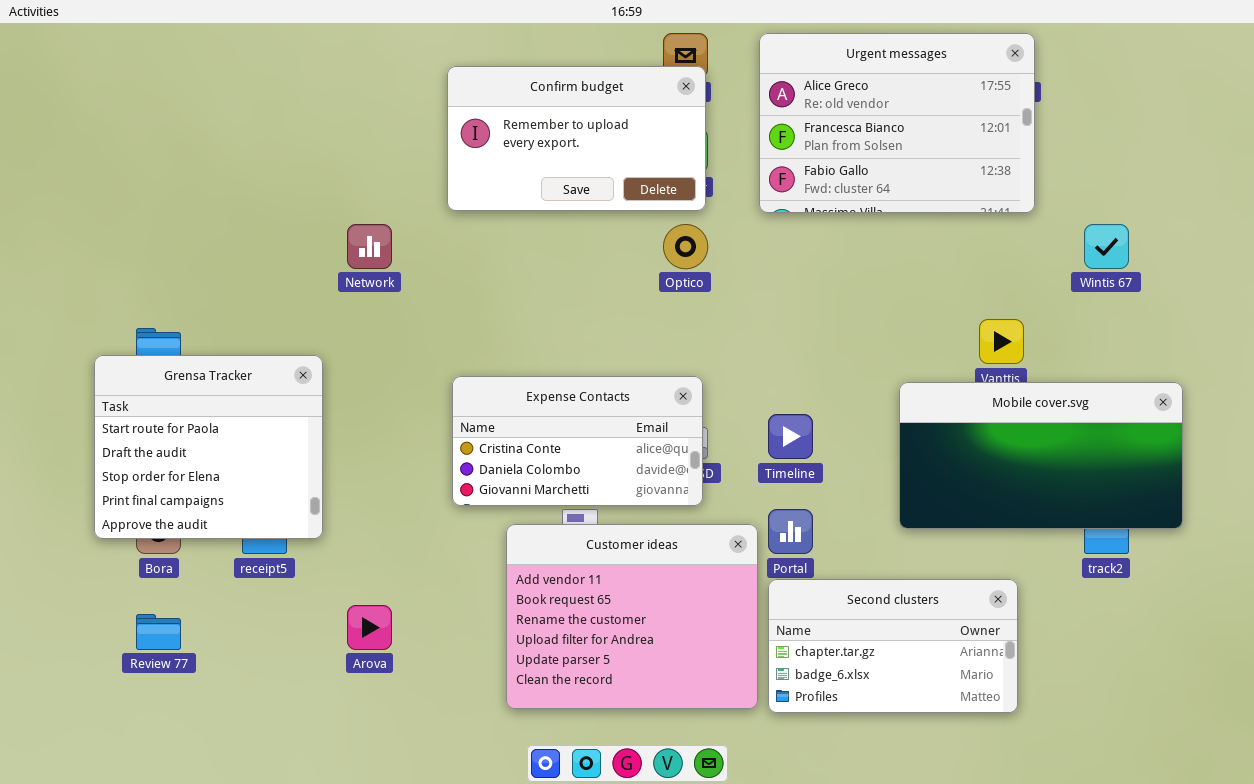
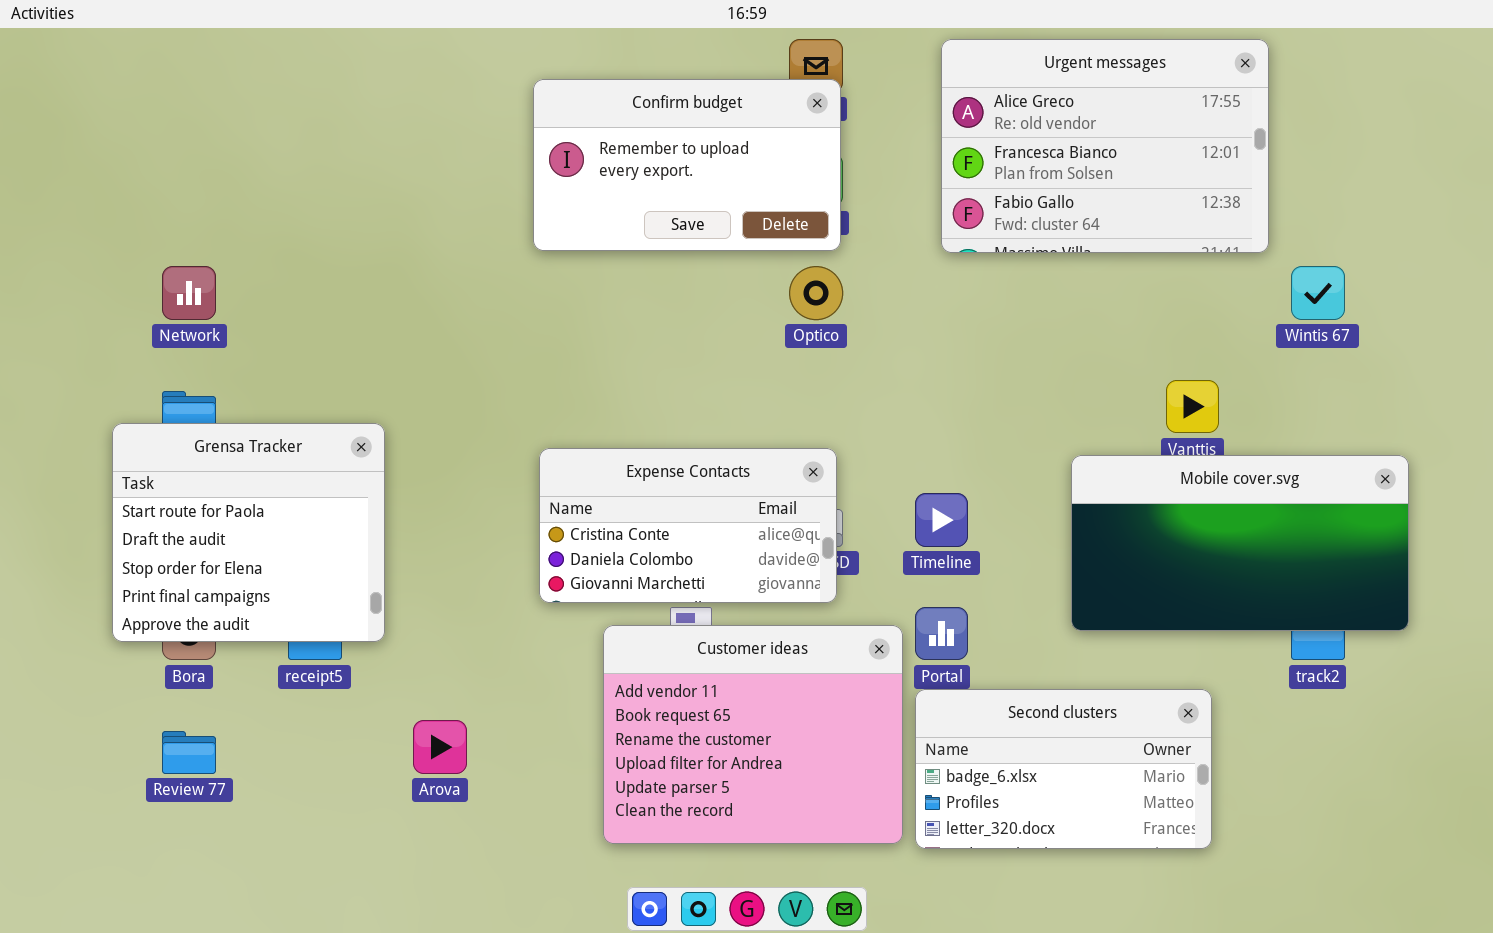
Urgent messages: [759,33,1035,213] -> [941,39,1269,253], moved
Network: [347,224,392,269] -> [162,266,216,320], moved
Second clusters: [768,579,1018,713] -> [915,689,1212,849], scrolled down 1 row

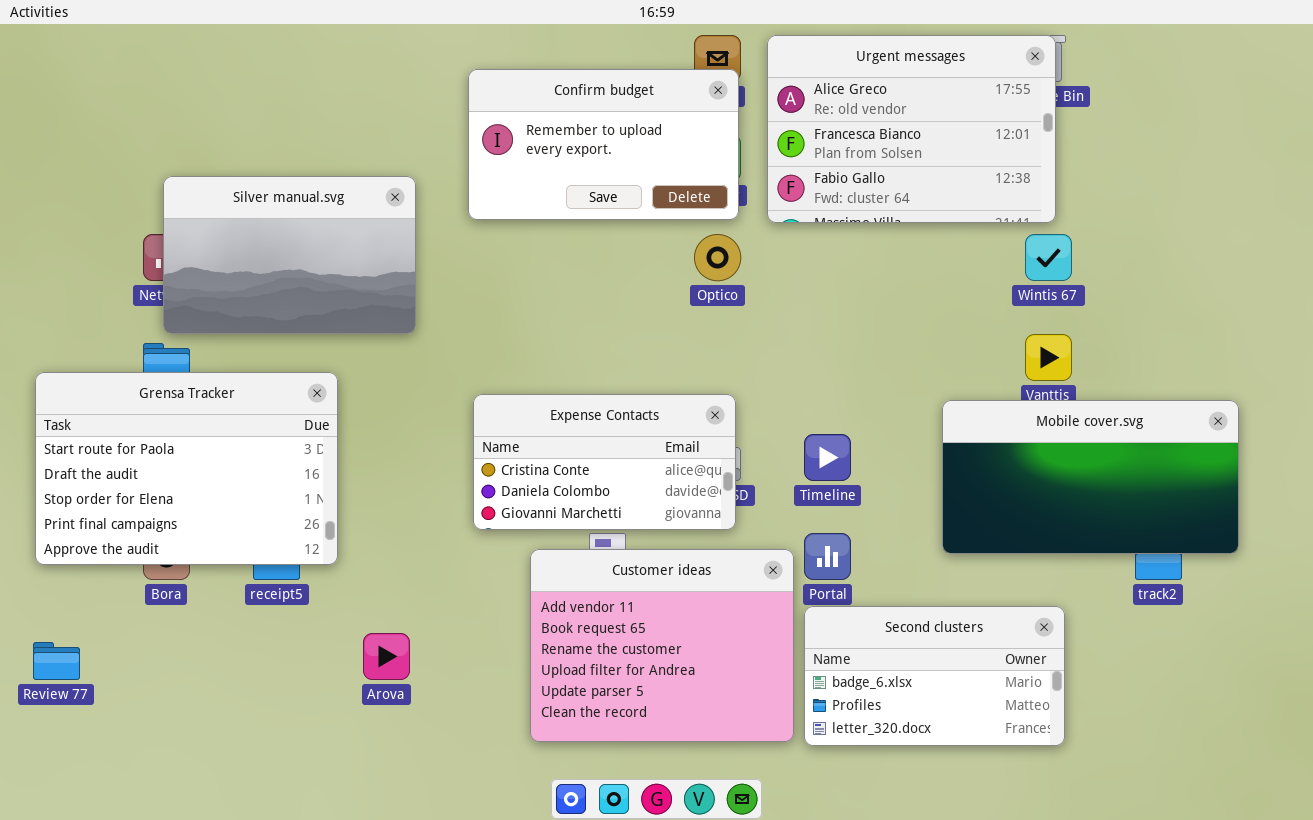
Urgent messages: [941,39,1269,253] -> [767,35,1056,223], moved
Silver manual.svg: none -> [163,176,416,334], opened
Wintis 67: [1291,266,1345,320] -> [1025,234,1072,281], moved
Grensa Tracker: [112,423,385,642] -> [35,372,338,565], resized
Review 77: [162,731,216,774] -> [33,642,80,680], moved

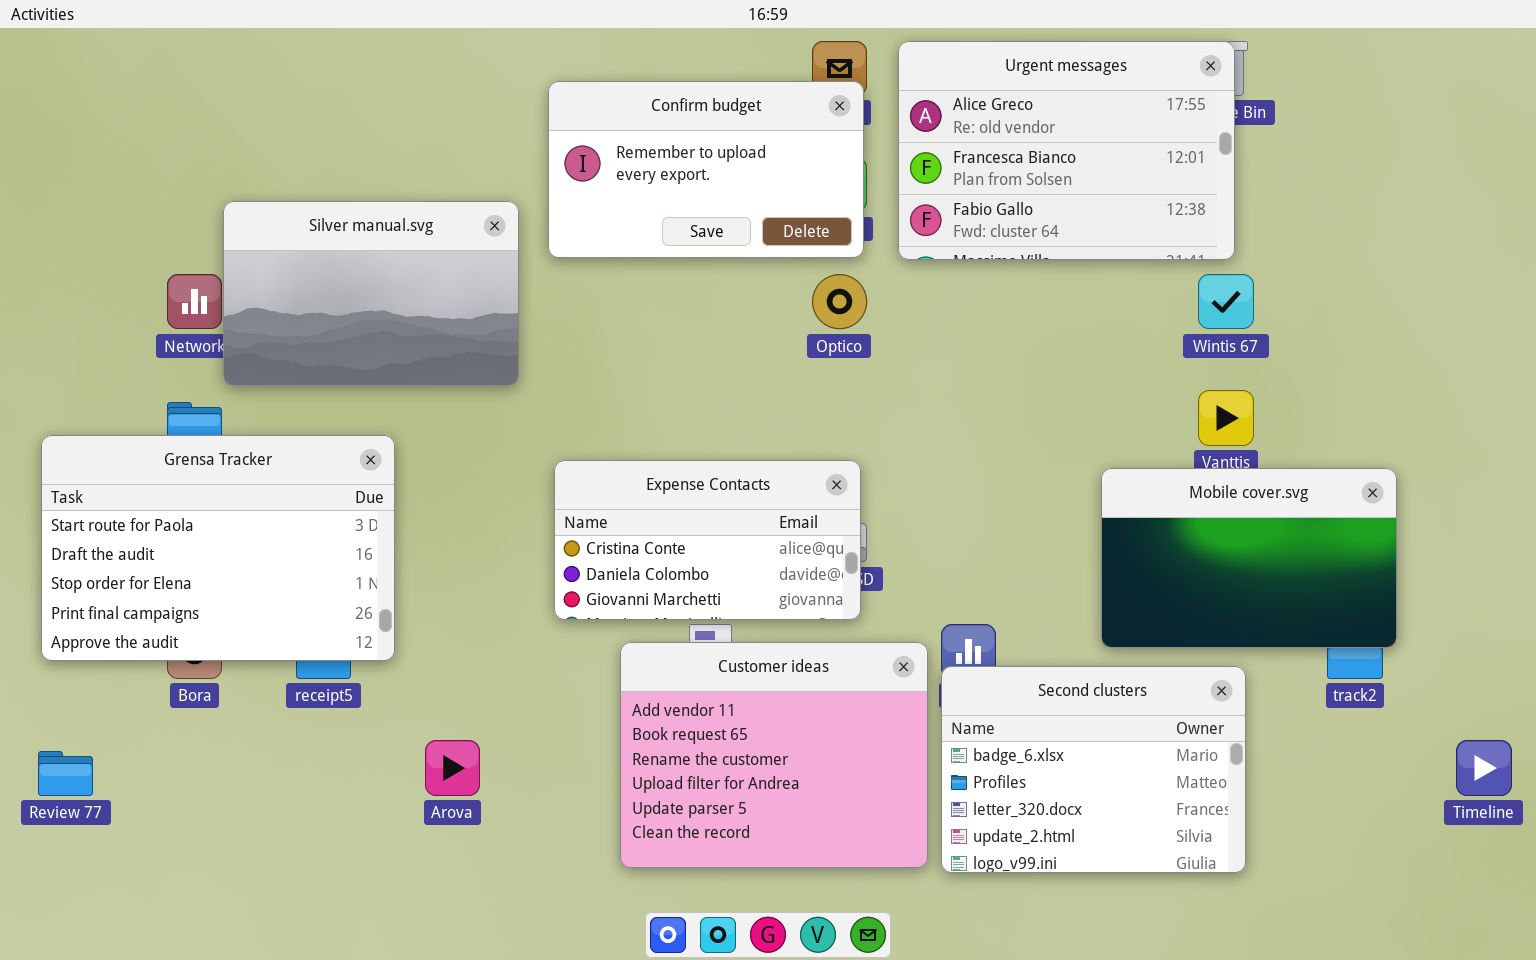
Silver manual.svg: [163,176,416,334] -> [223,201,519,386], moved
Mobile cover.svg: [942,400,1239,554] -> [1101,468,1397,648], resized
Timeline: [804,434,851,481] -> [1456,740,1512,796], moved
Second clusters: [804,606,1065,746] -> [941,666,1246,873], resized

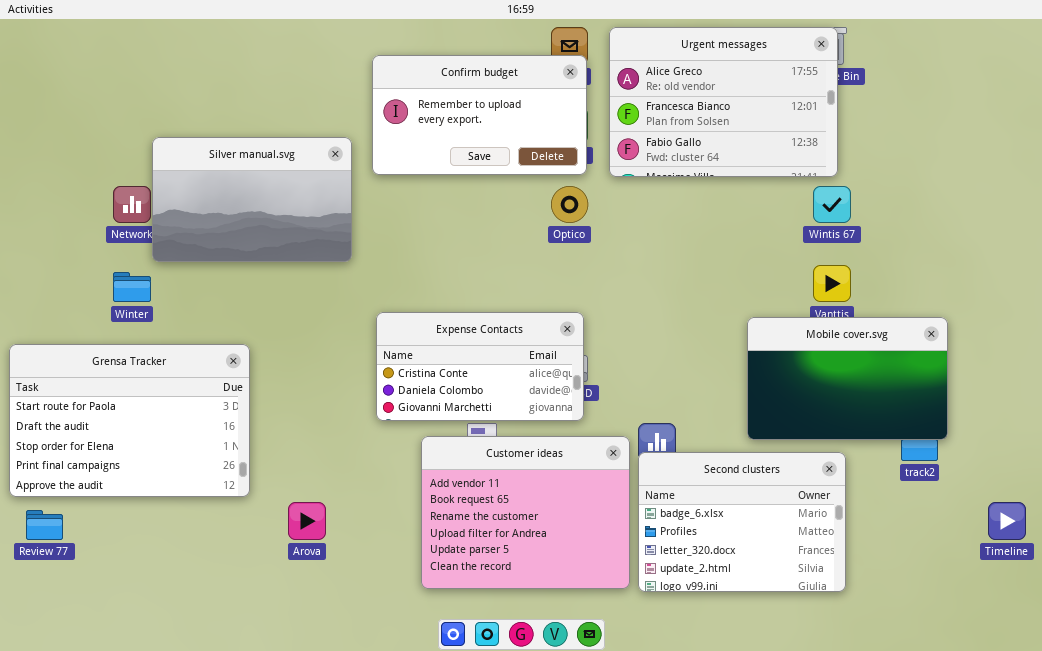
Grensa Tracker: [41,435,395,661] -> [9,344,250,497], moved

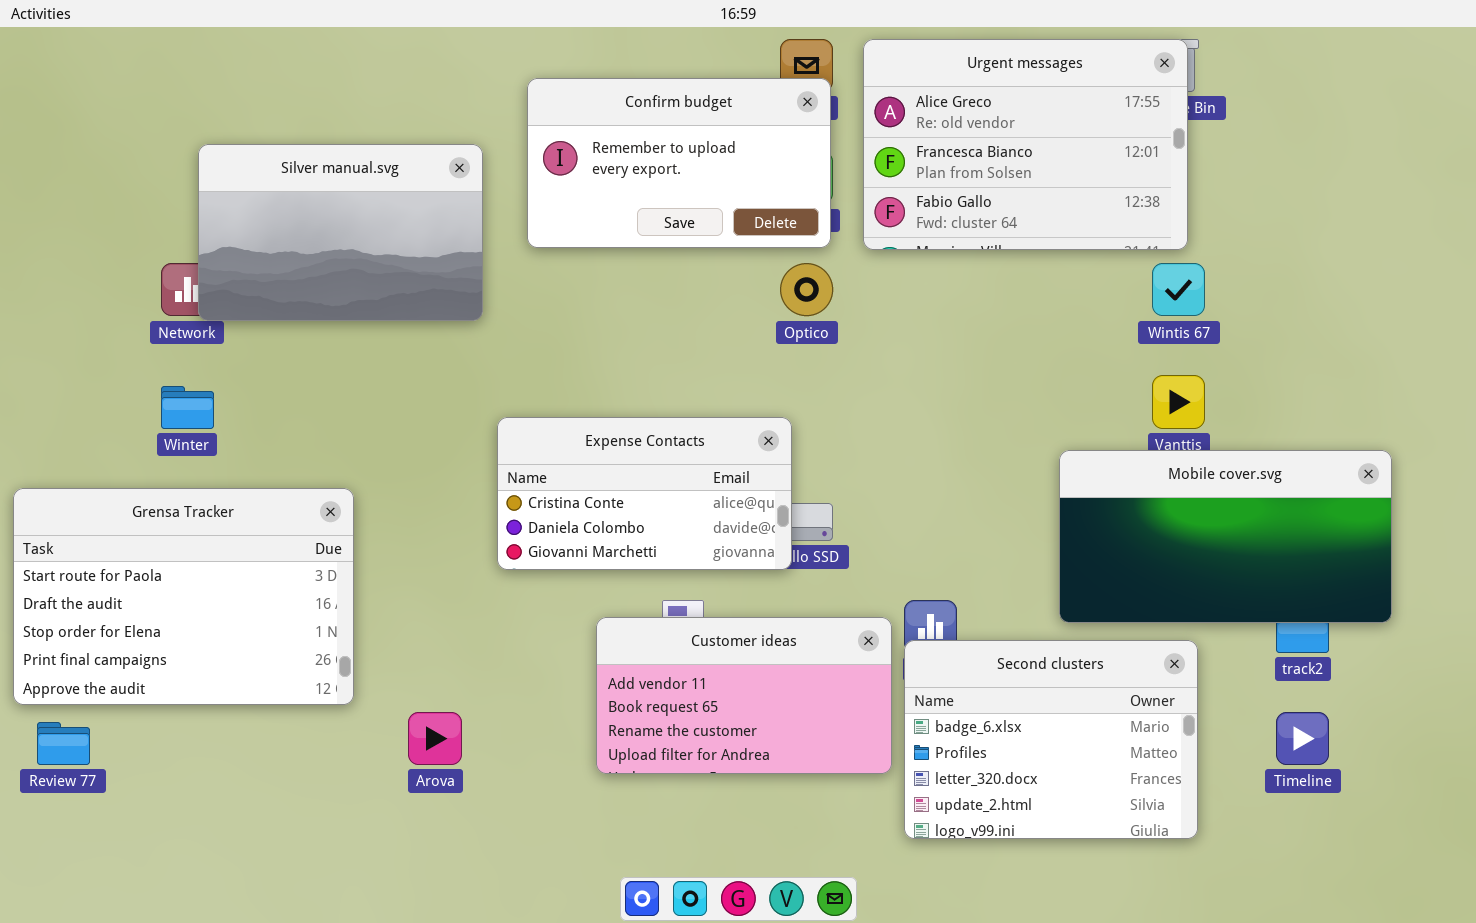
Silver manual.svg: [152,137,352,262] -> [198,144,483,321], moved
Expense Contacts: [376,312,584,421] -> [497,417,792,570], moved
Mobile cover.svg: [747,317,948,440] -> [1059,450,1392,623], resized
Customer ideas: [421,436,630,589] -> [596,617,892,774], resized
Timeline: [988,502,1026,540] -> [1276,712,1329,765], moved

